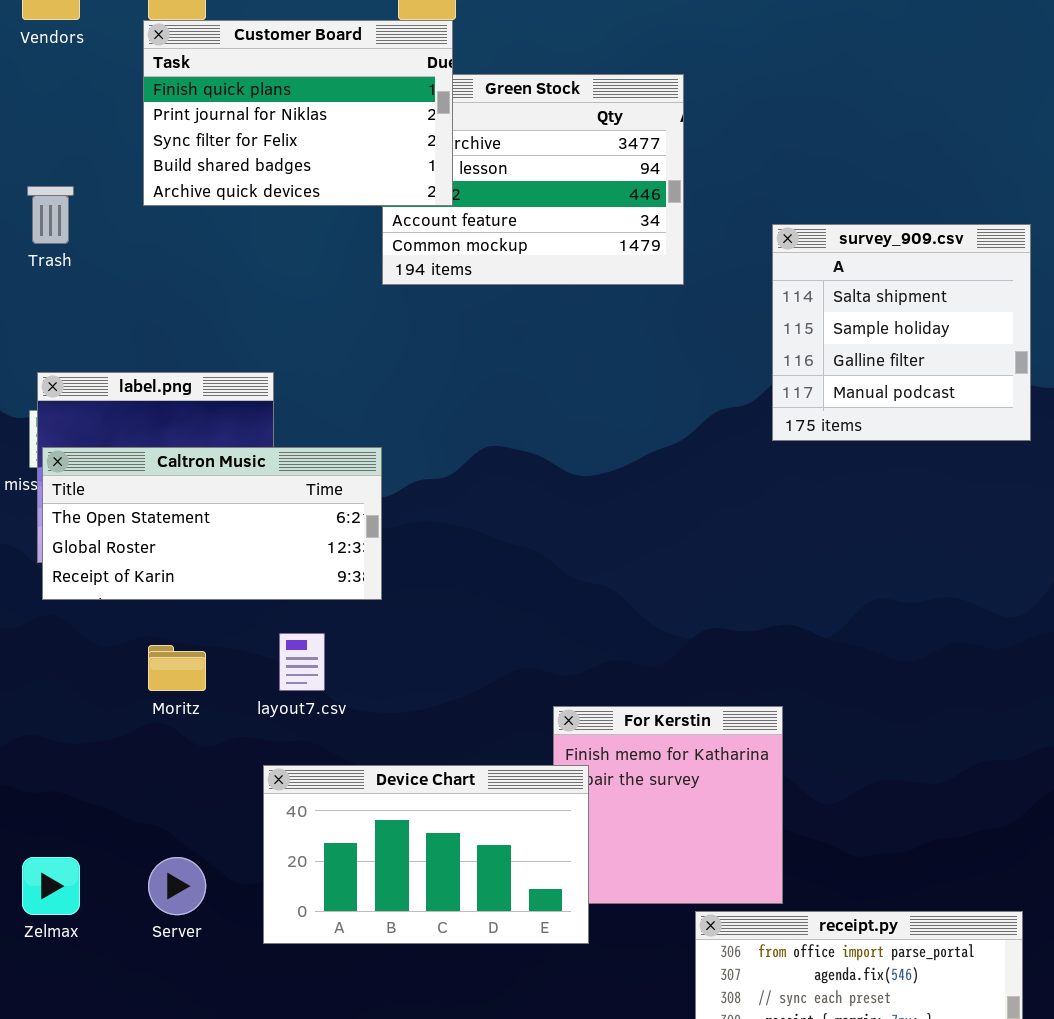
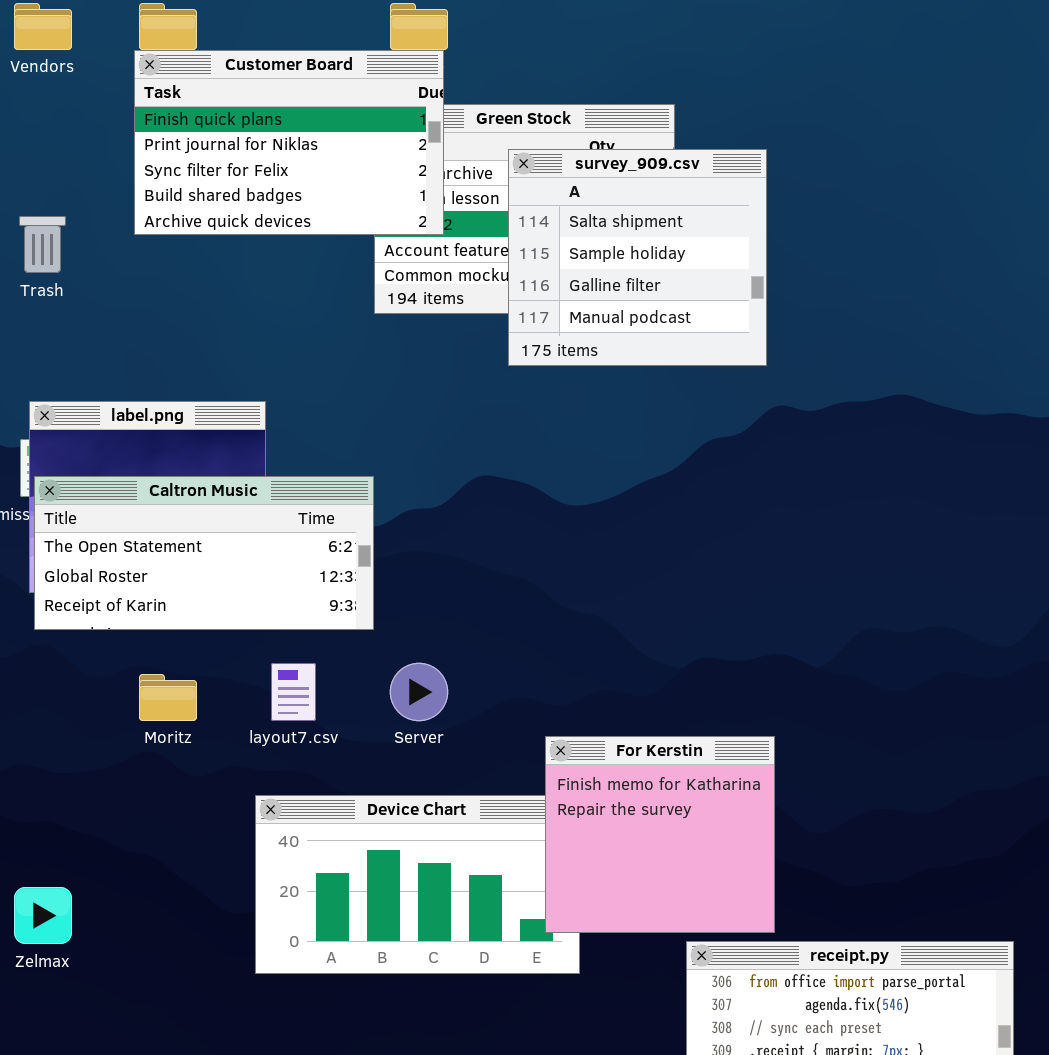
survey_909.csv: [772,224,1031,441] -> [508,149,767,366], moved
For Kerstin: [553,706,783,904] -> [545,736,775,933], raised
Server: [148,857,206,915] -> [390,663,448,721], moved

